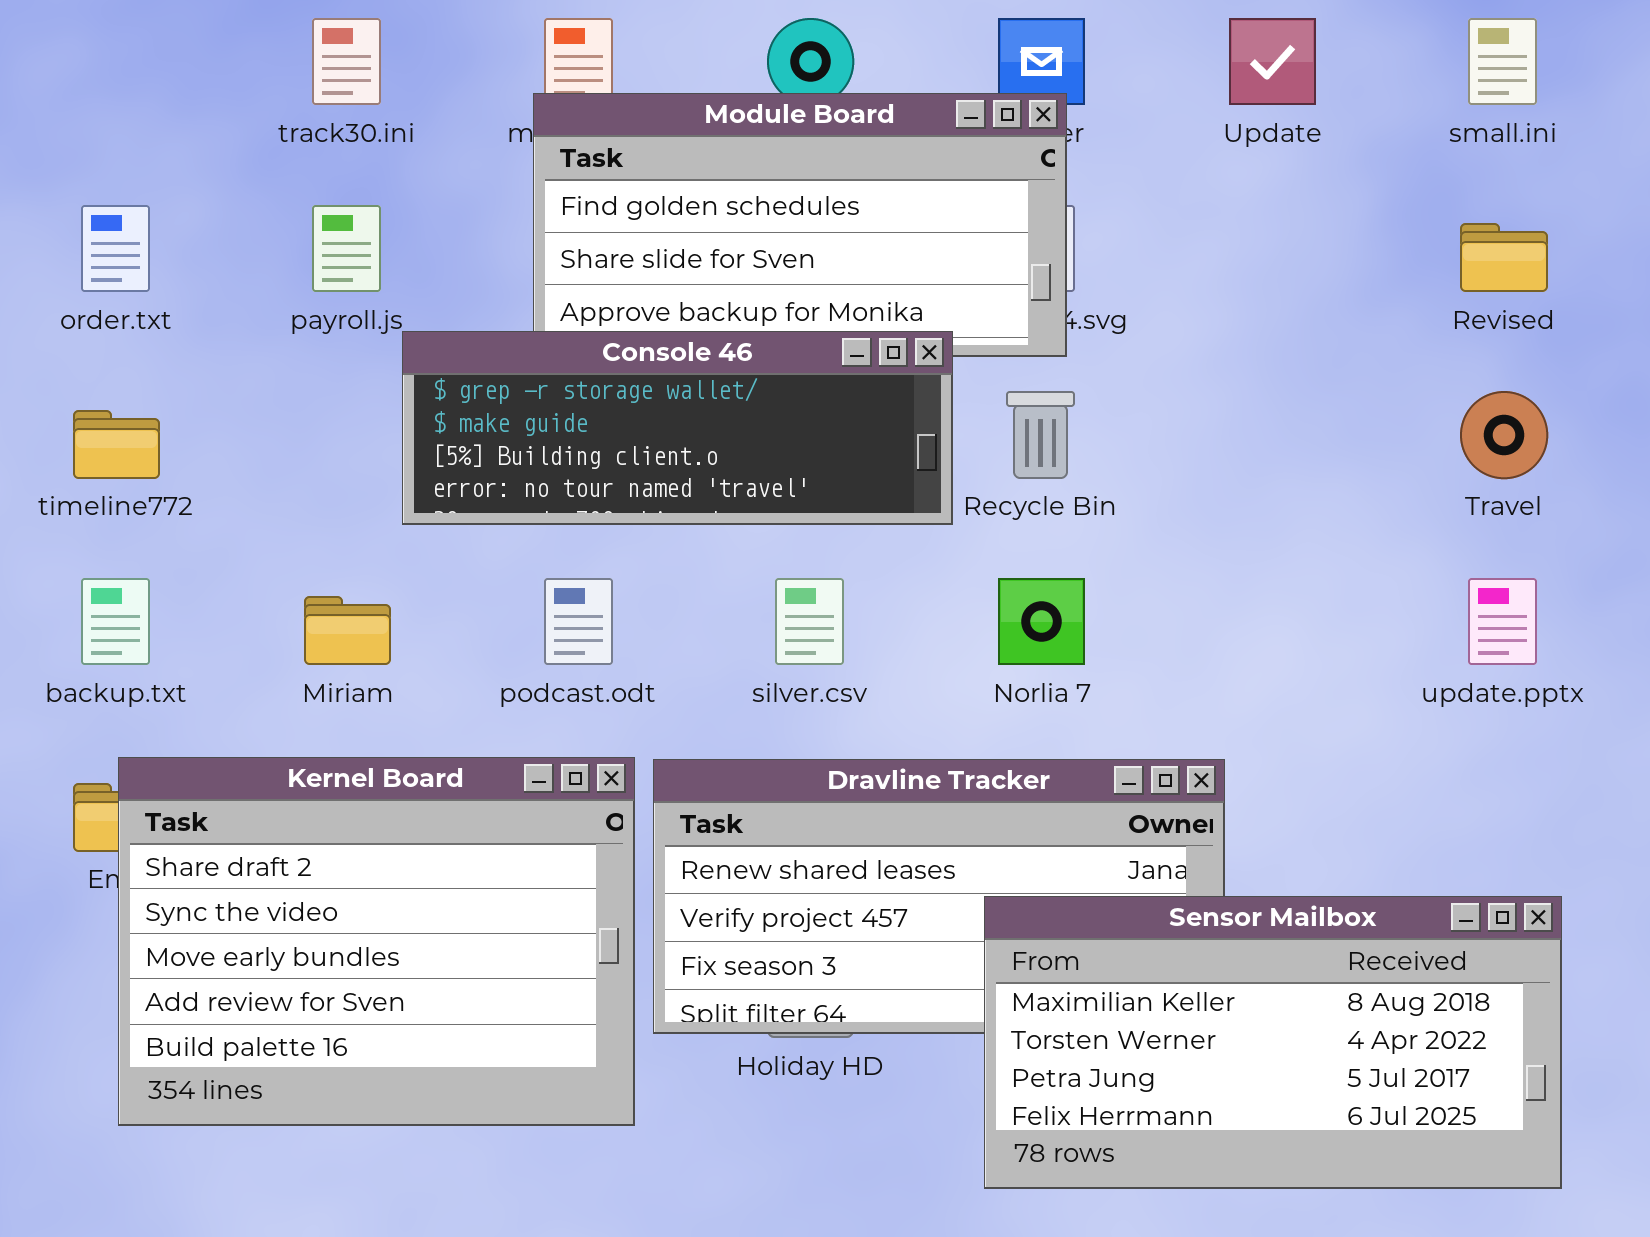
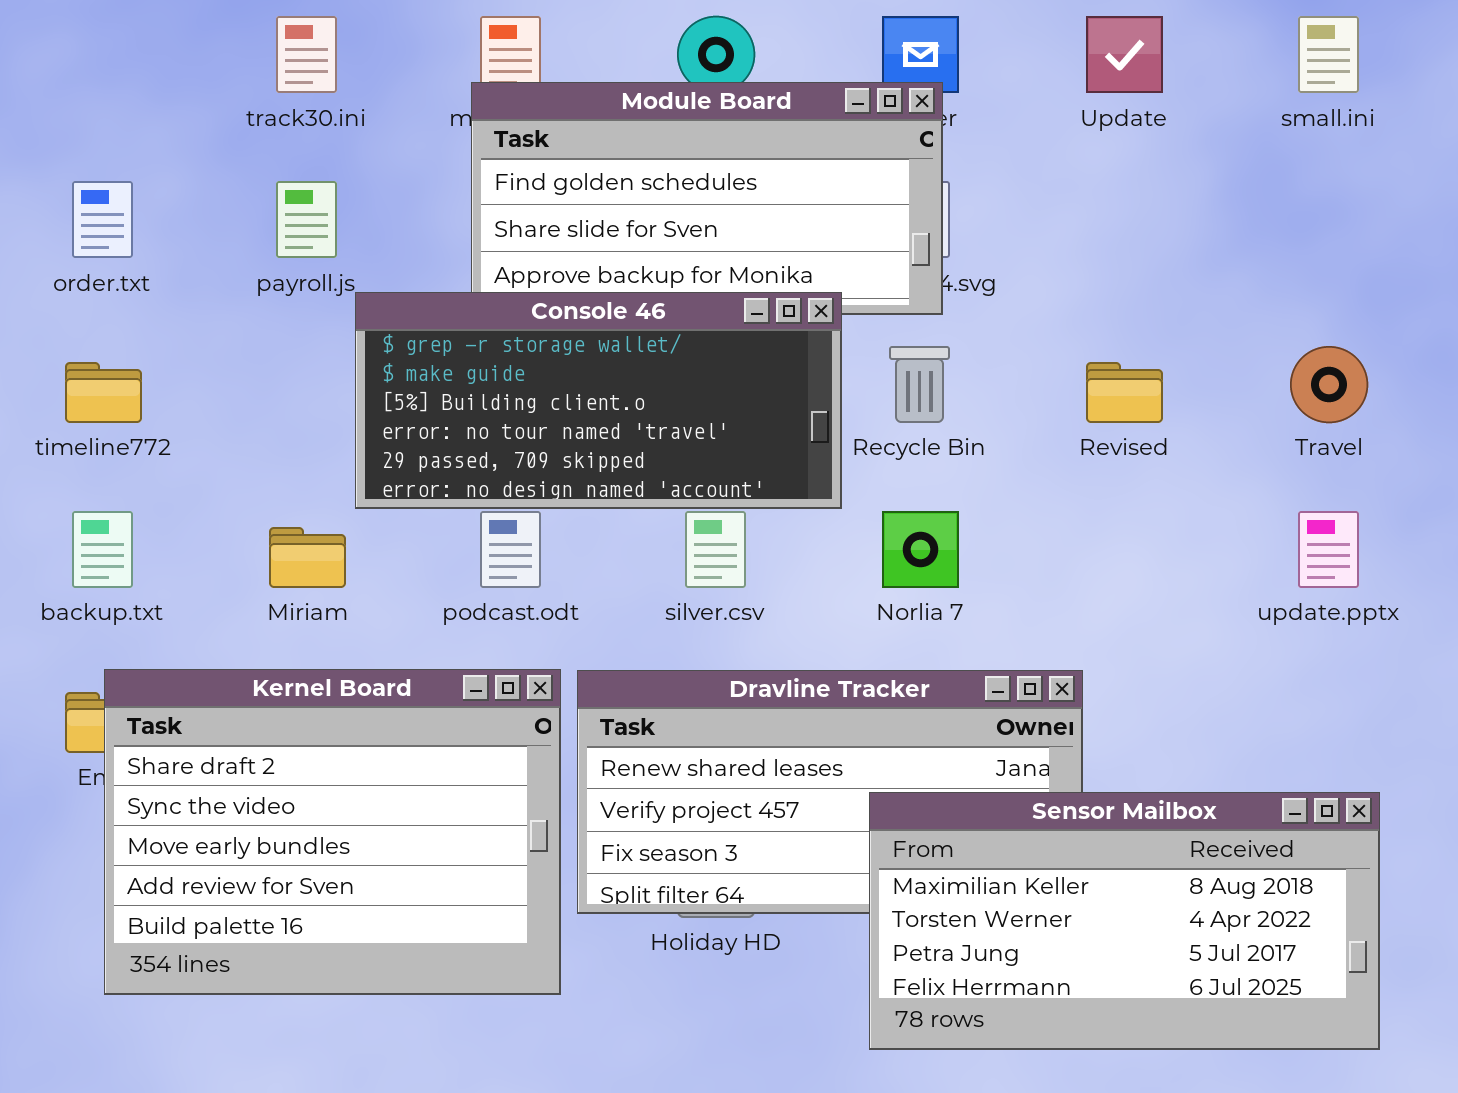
Revised: [1460,223,1548,292] -> [1086,362,1163,423], moved
Console 46: [402,331,953,525] -> [355,292,842,509], resized

